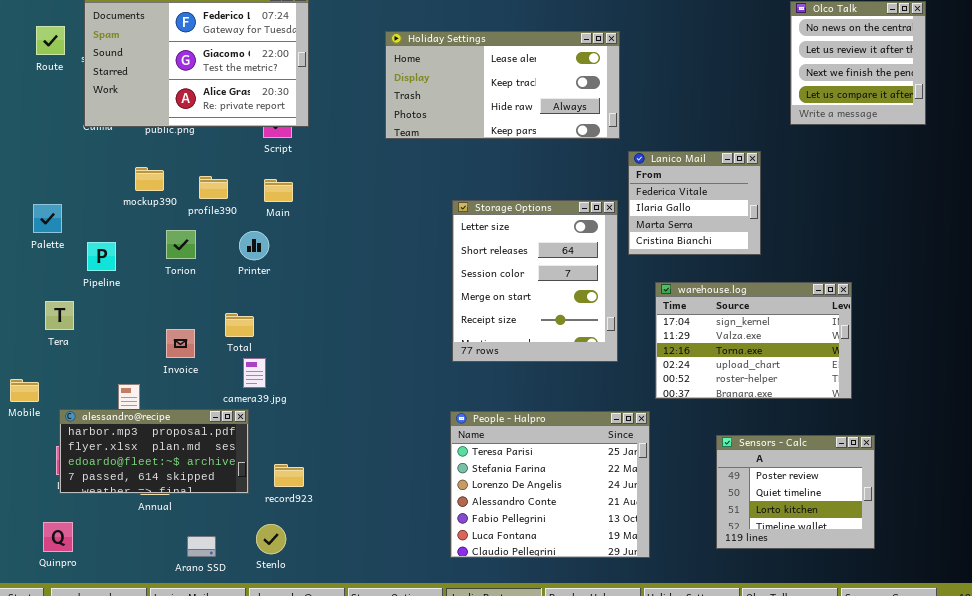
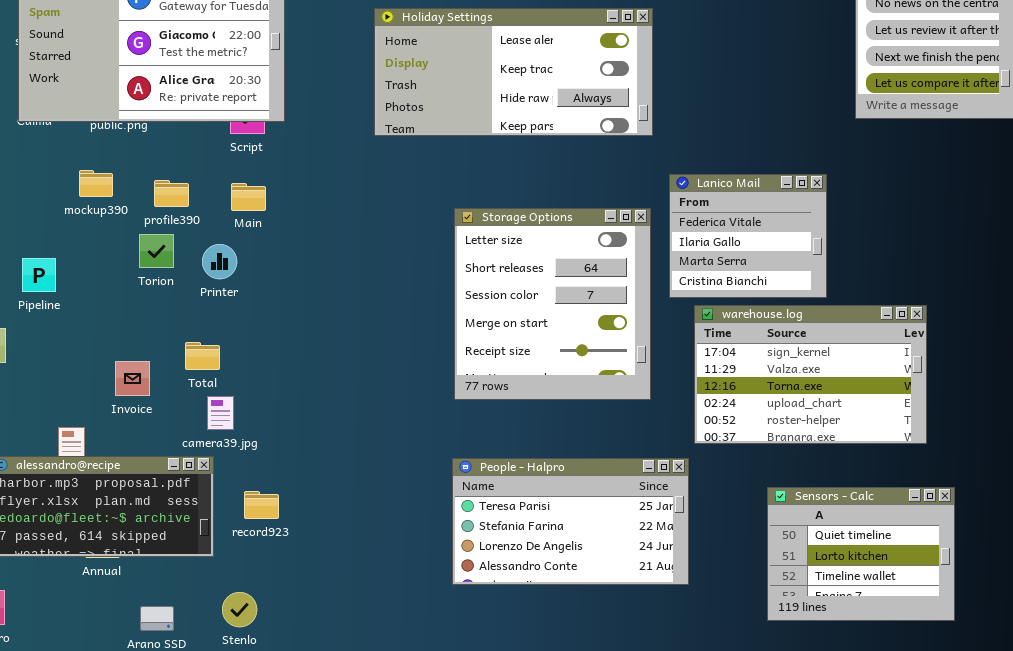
Lanico Mail: [628,151,761,255] -> [669,174,827,298], moved
Torion: [166,230,196,259] -> [139,234,174,268], moved
People - Halpro: [450,411,650,558] -> [452,458,689,585], resized
Sensors - Calc: [716,435,875,549] -> [767,487,955,621], scrolled down 1 row
record923: [274,464,304,487] -> [244,491,279,519], moved

